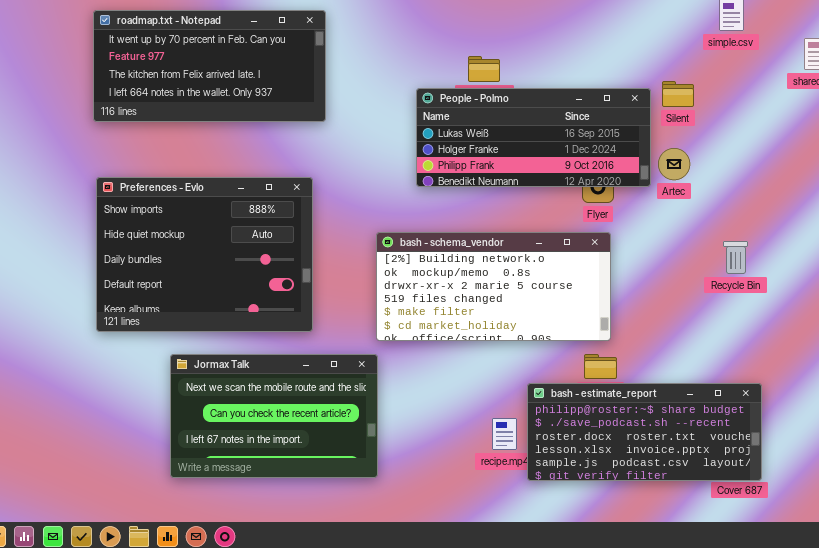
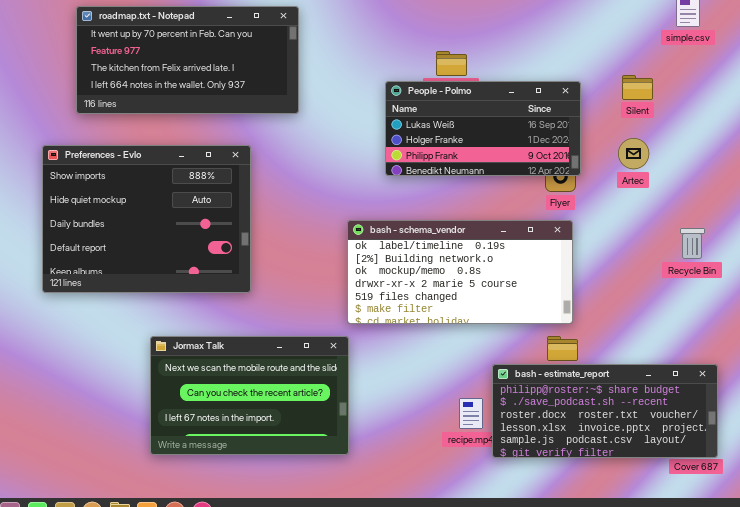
People - Polmo: [416,88,651,187] -> [385,81,581,176], resized
Preferences - Evlo: [96,177,313,332] -> [42,145,251,293], moved
bash - schema_vendor: [376,232,611,341] -> [347,220,573,324], scrolled up 1 row

